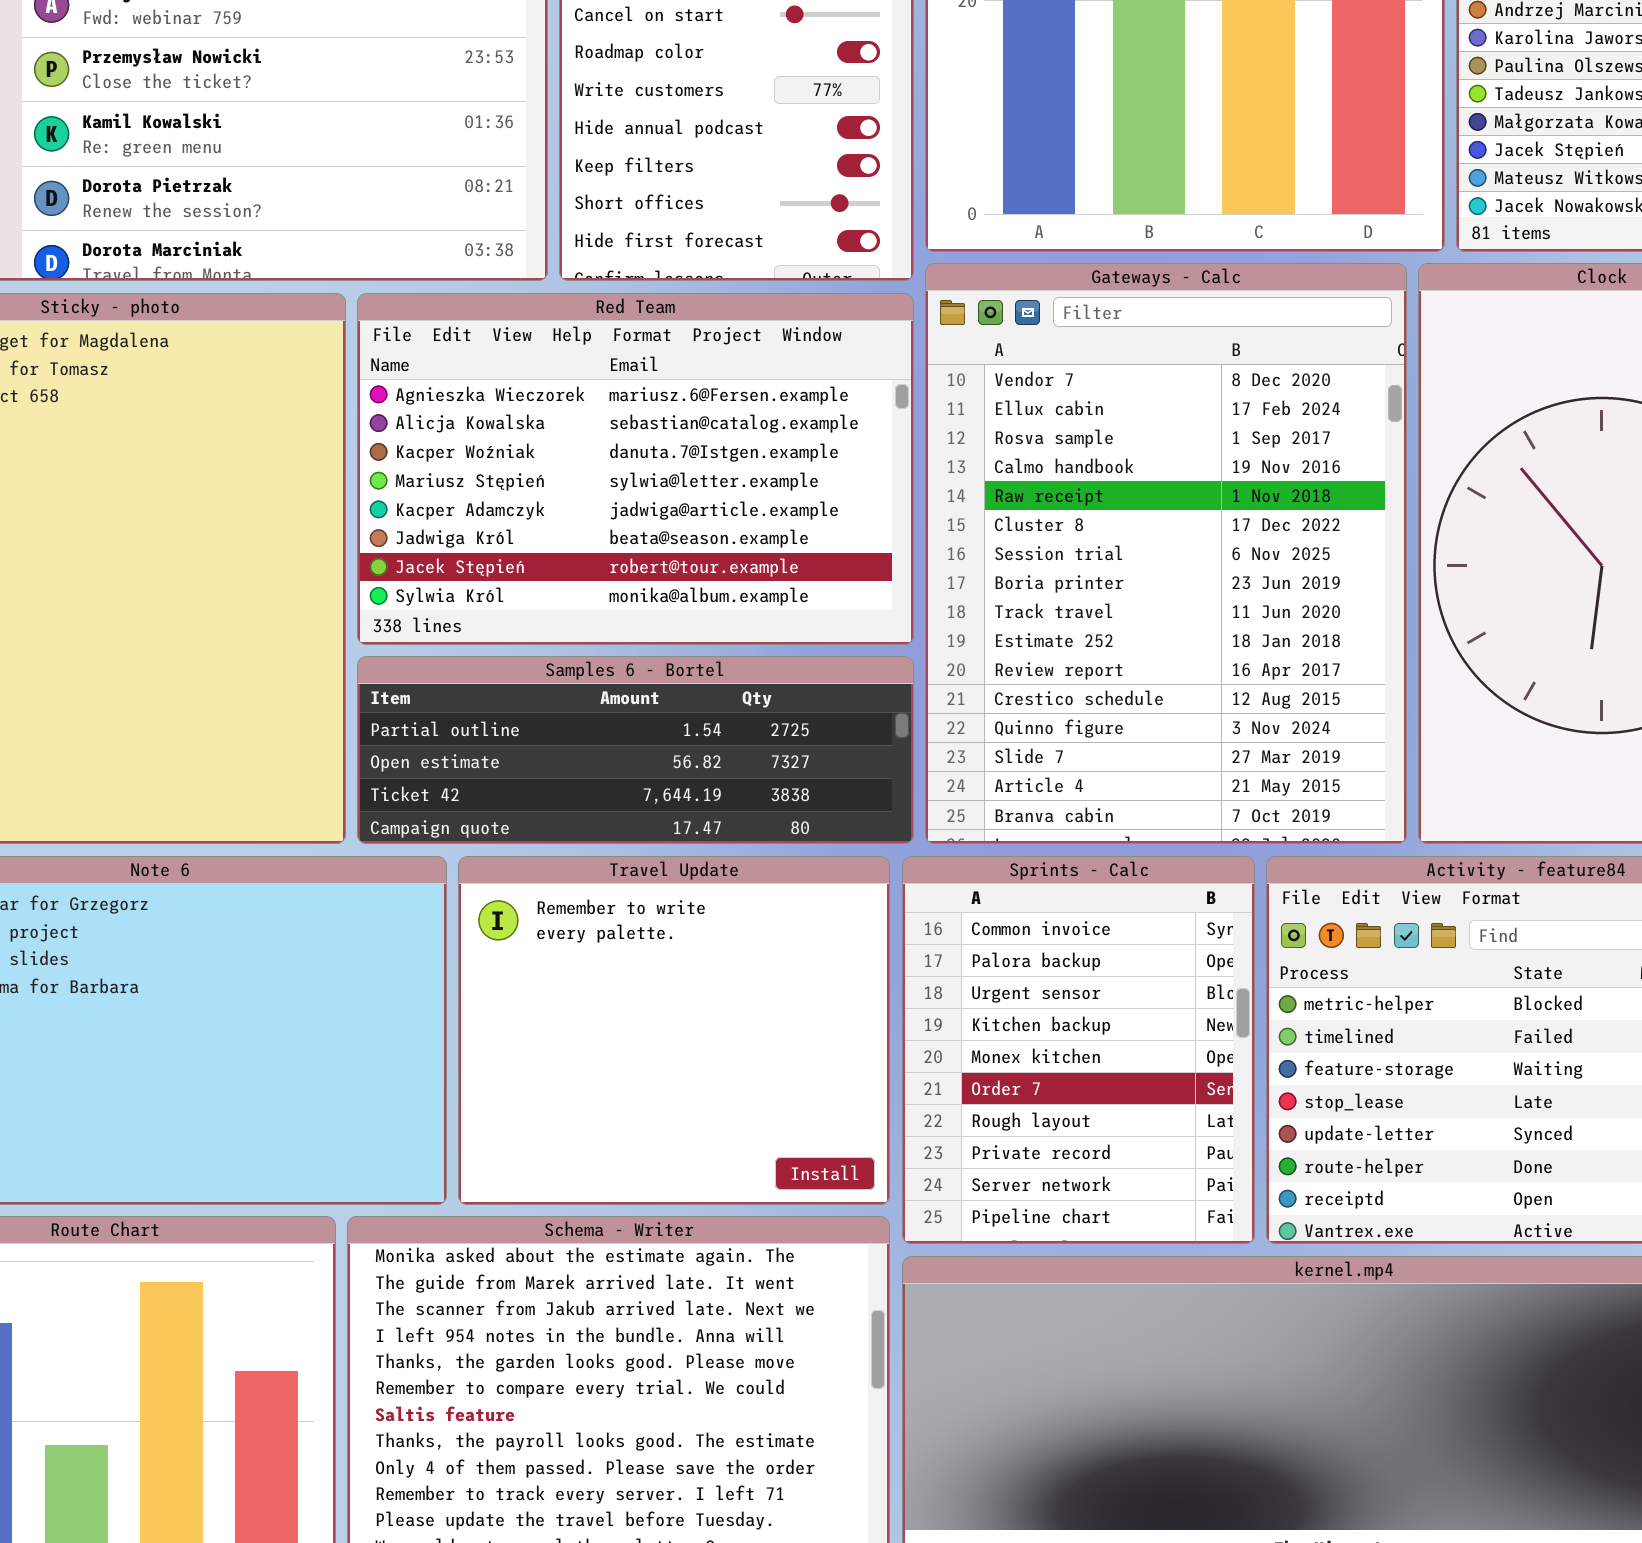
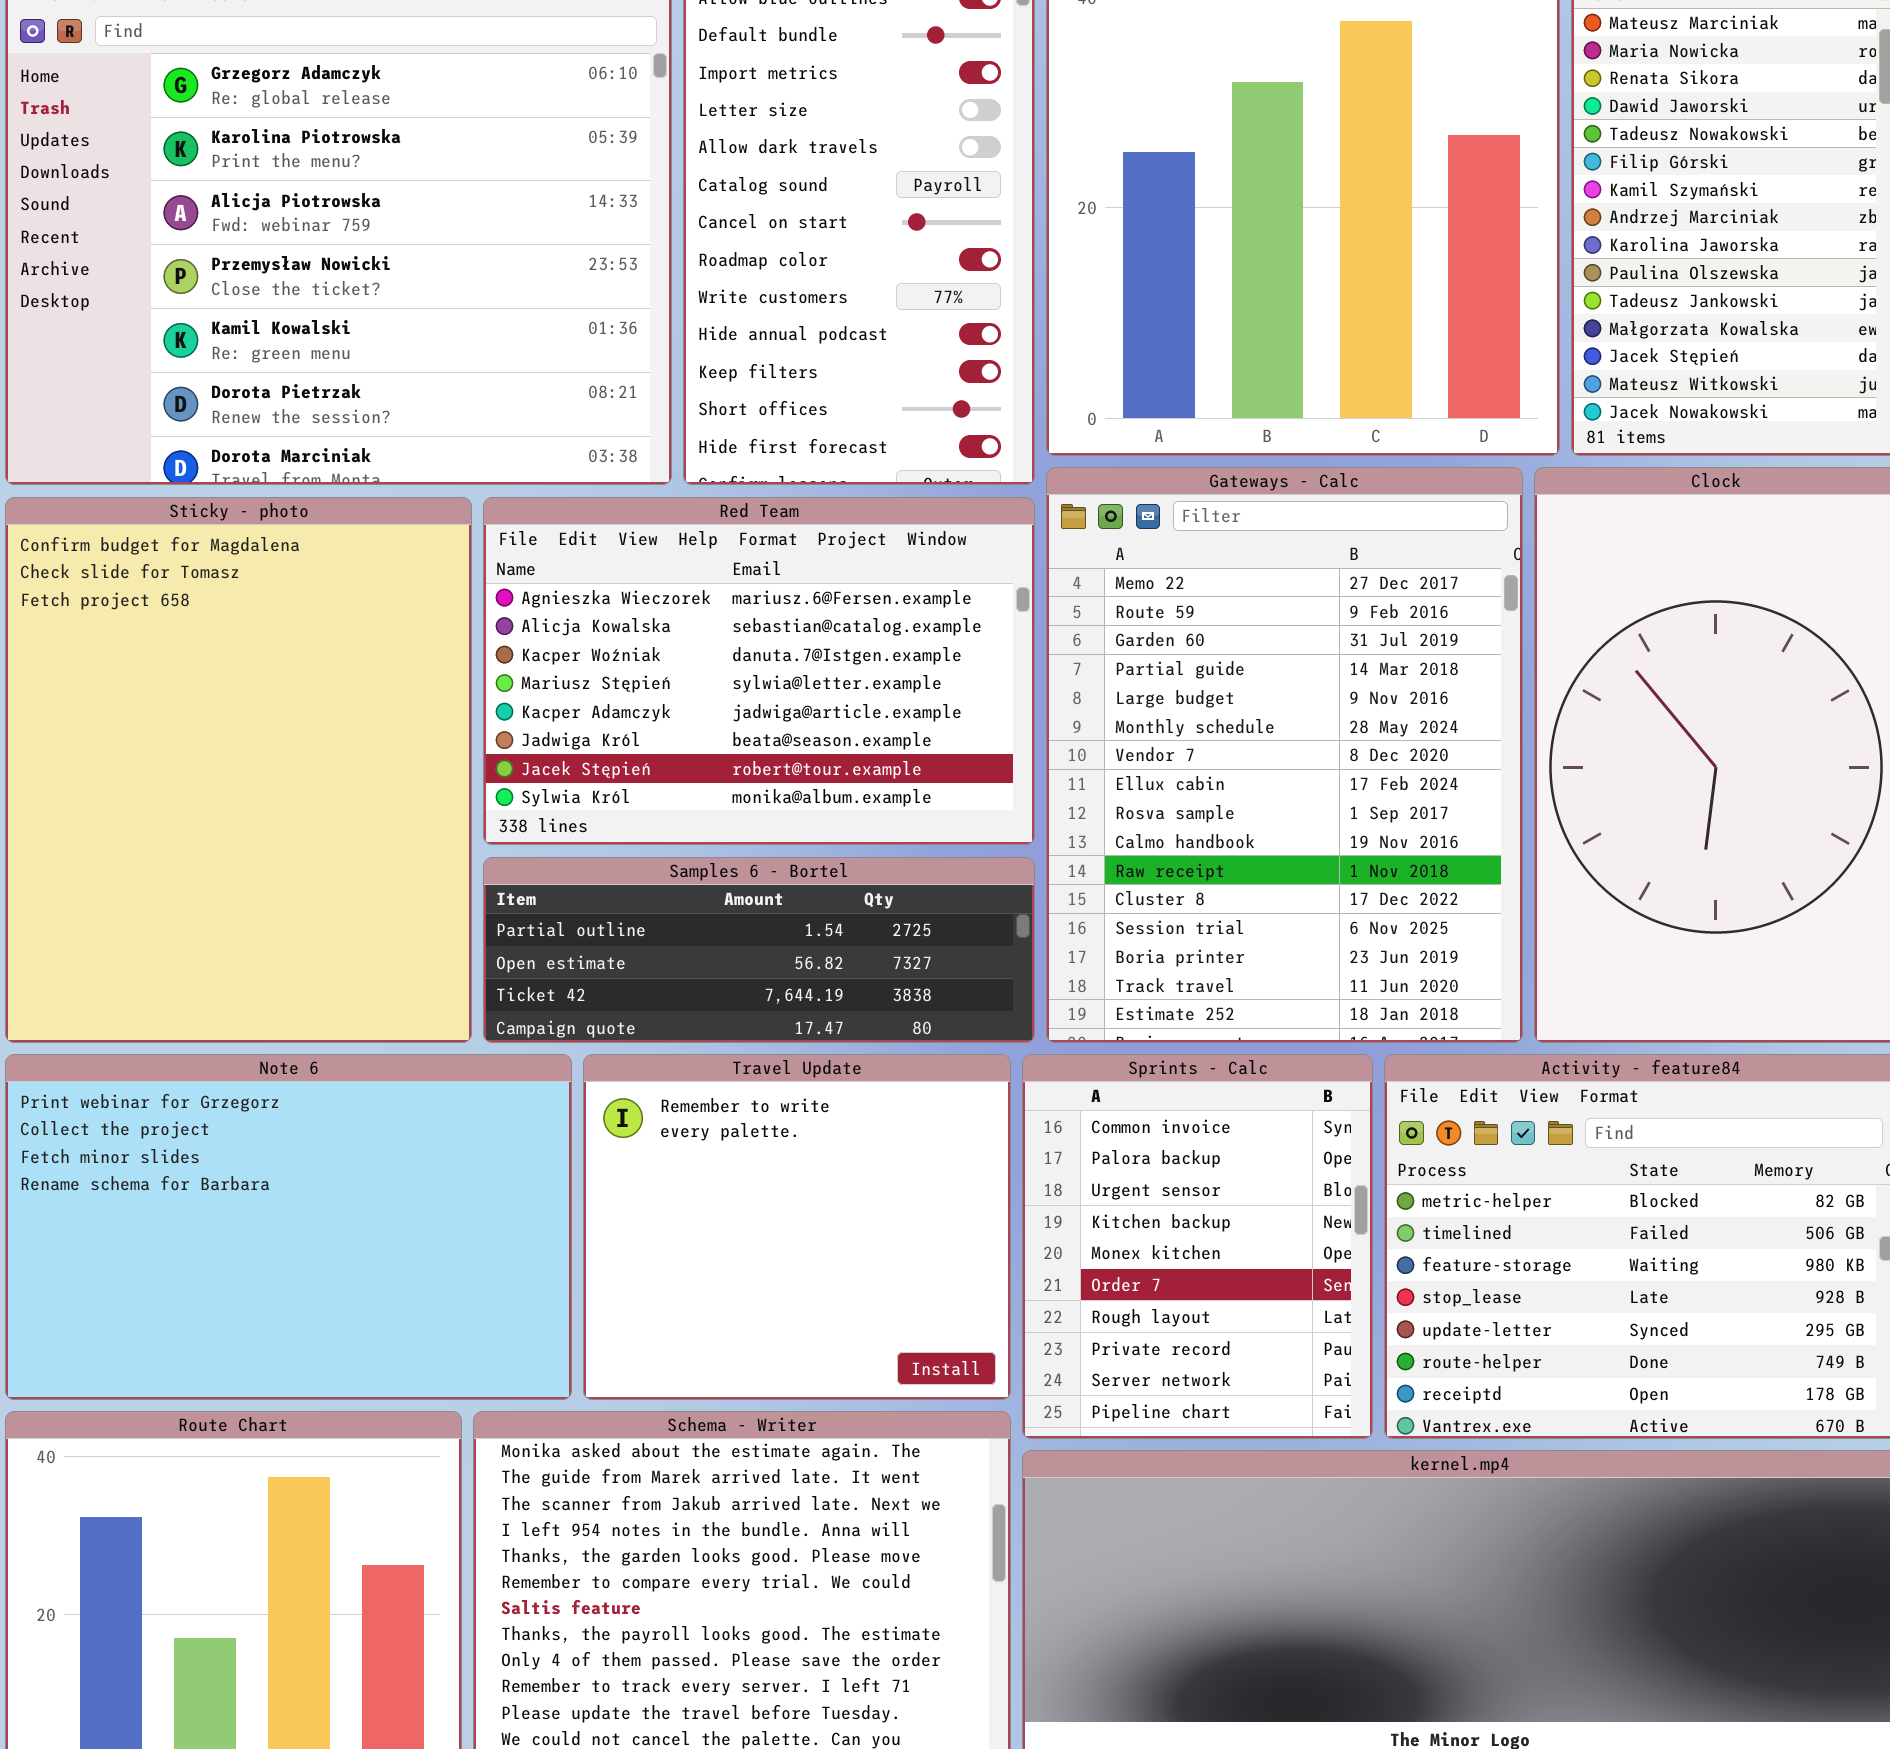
Gateways - Calc: [925,263,1407,844] -> [1046,467,1523,1043], scrolled up 6 rows

